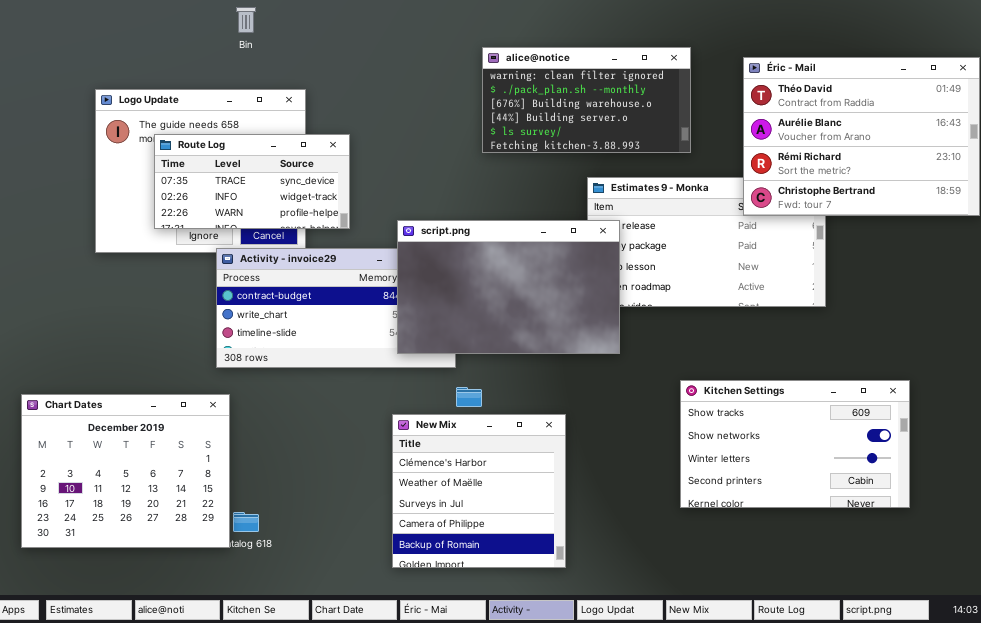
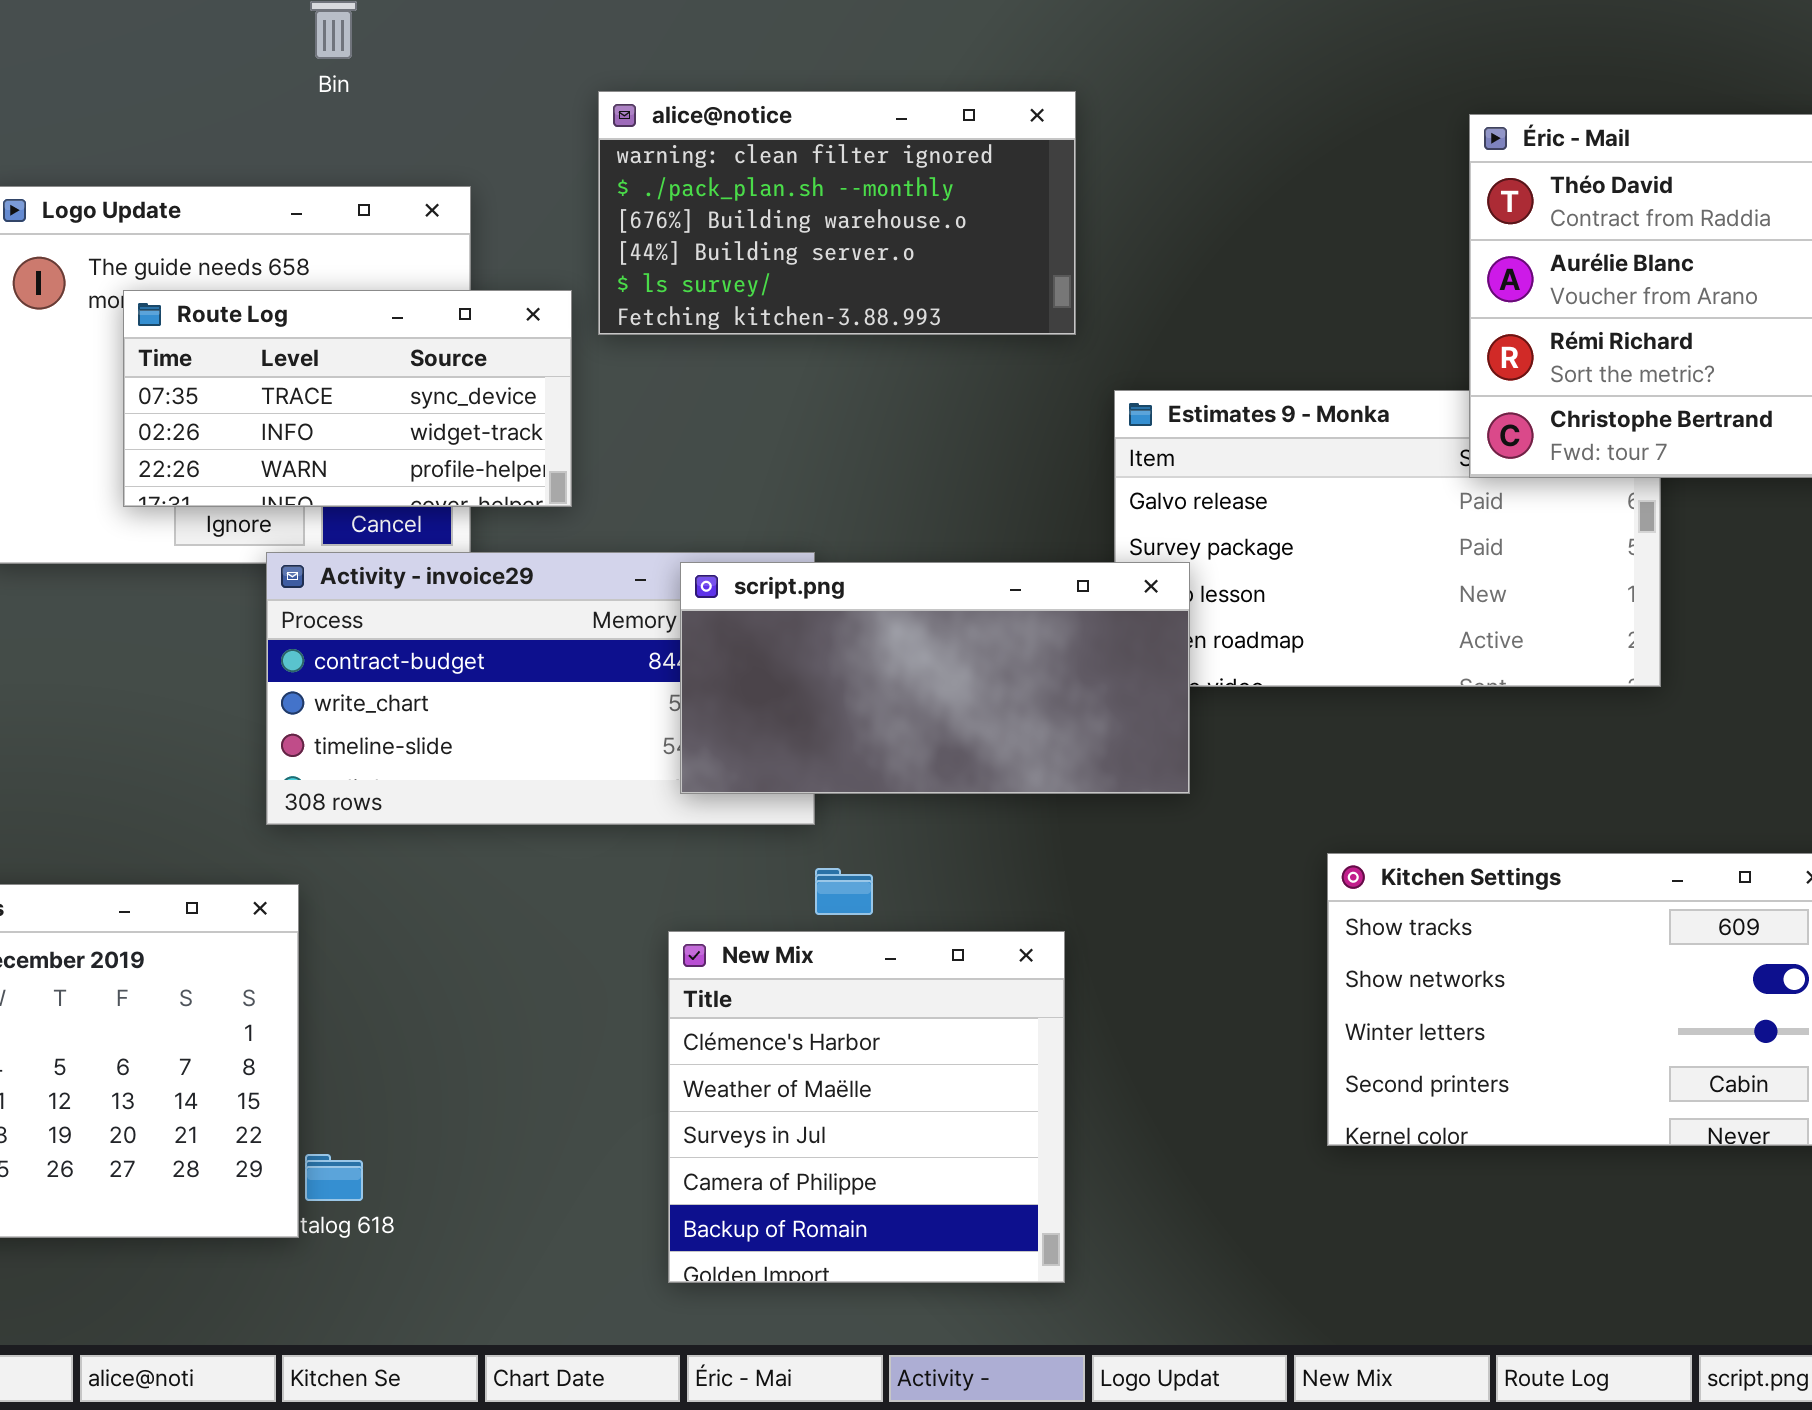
alice@notice: [482,47,691,153] -> [598,91,1076,335], moved
script.png: [397,220,620,354] -> [680,562,1190,794], resized

